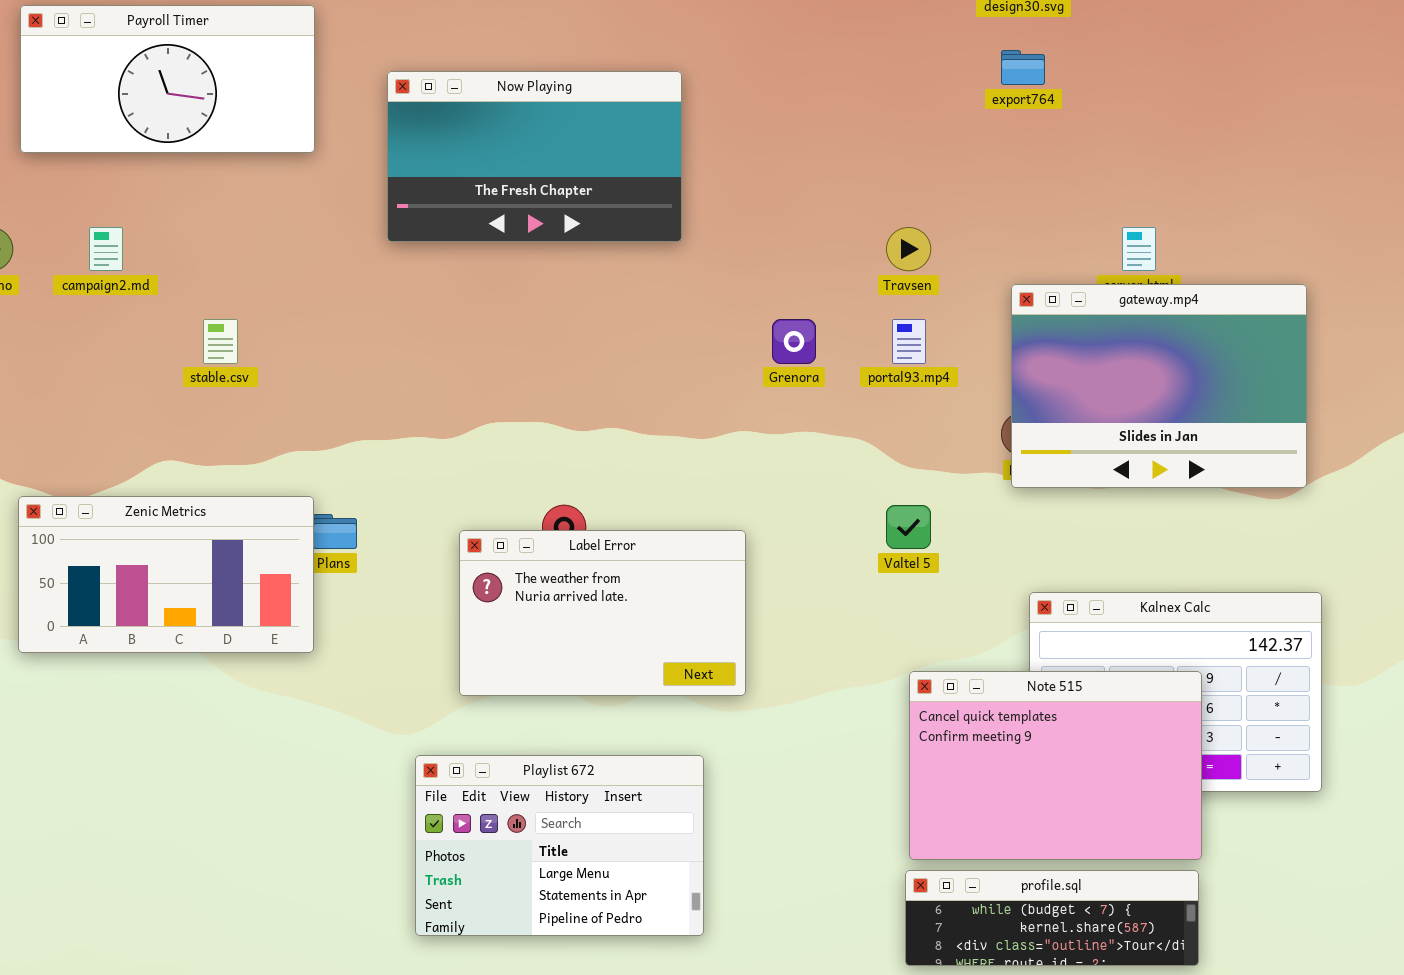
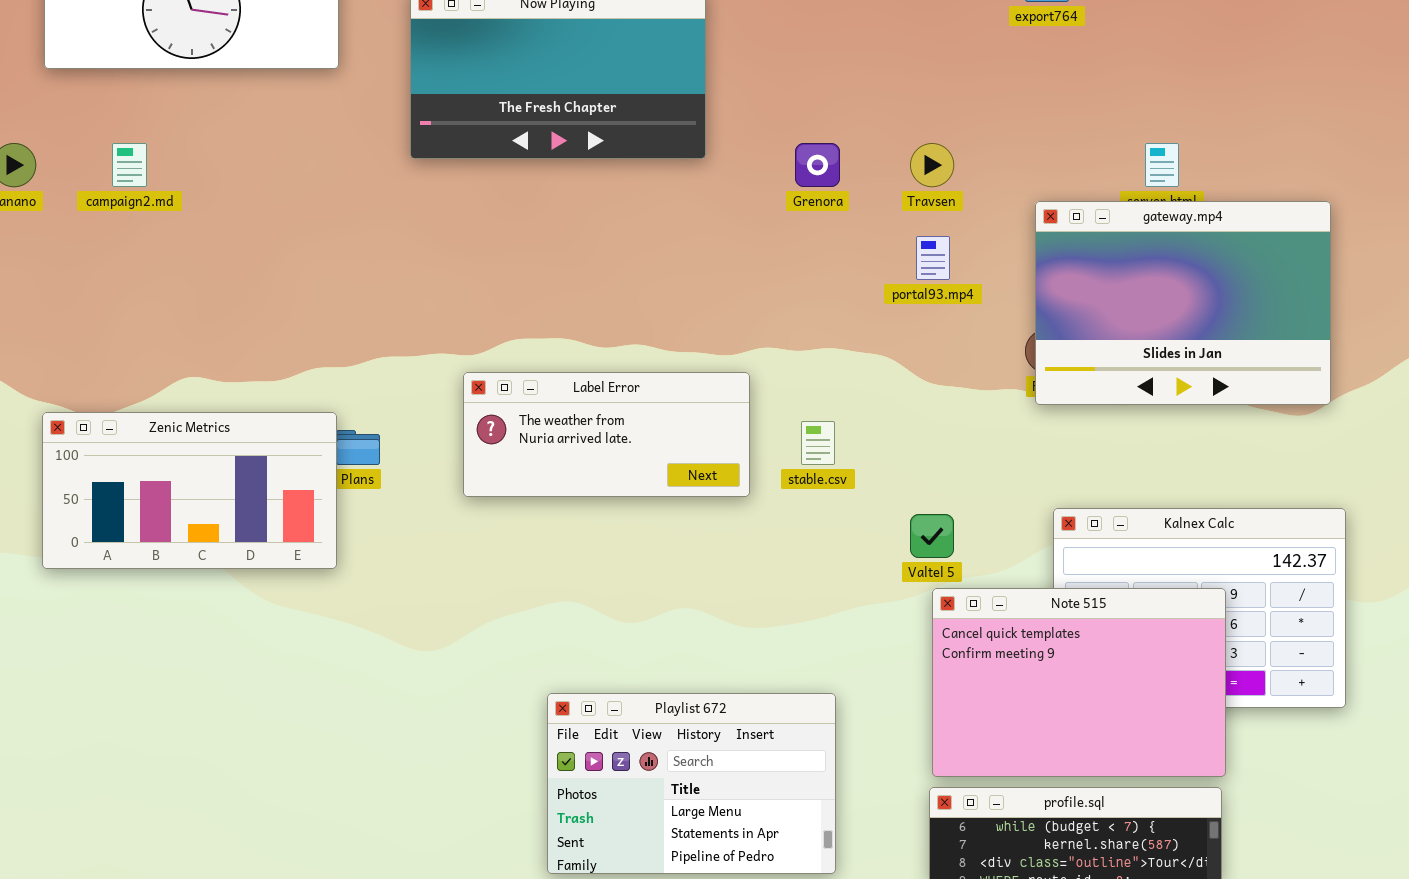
stable.csv: [203,319,238,364] -> [801,421,835,465], moved
Grenora: [772,319,816,364] -> [795,143,840,187], moved
Valtel 5: [886,505,931,549] -> [910,514,954,558], moved
Label Error: [459,530,746,696] -> [463,372,750,497], moved, resized
Playlist 672: [415,755,704,936] -> [547,693,836,874], moved

